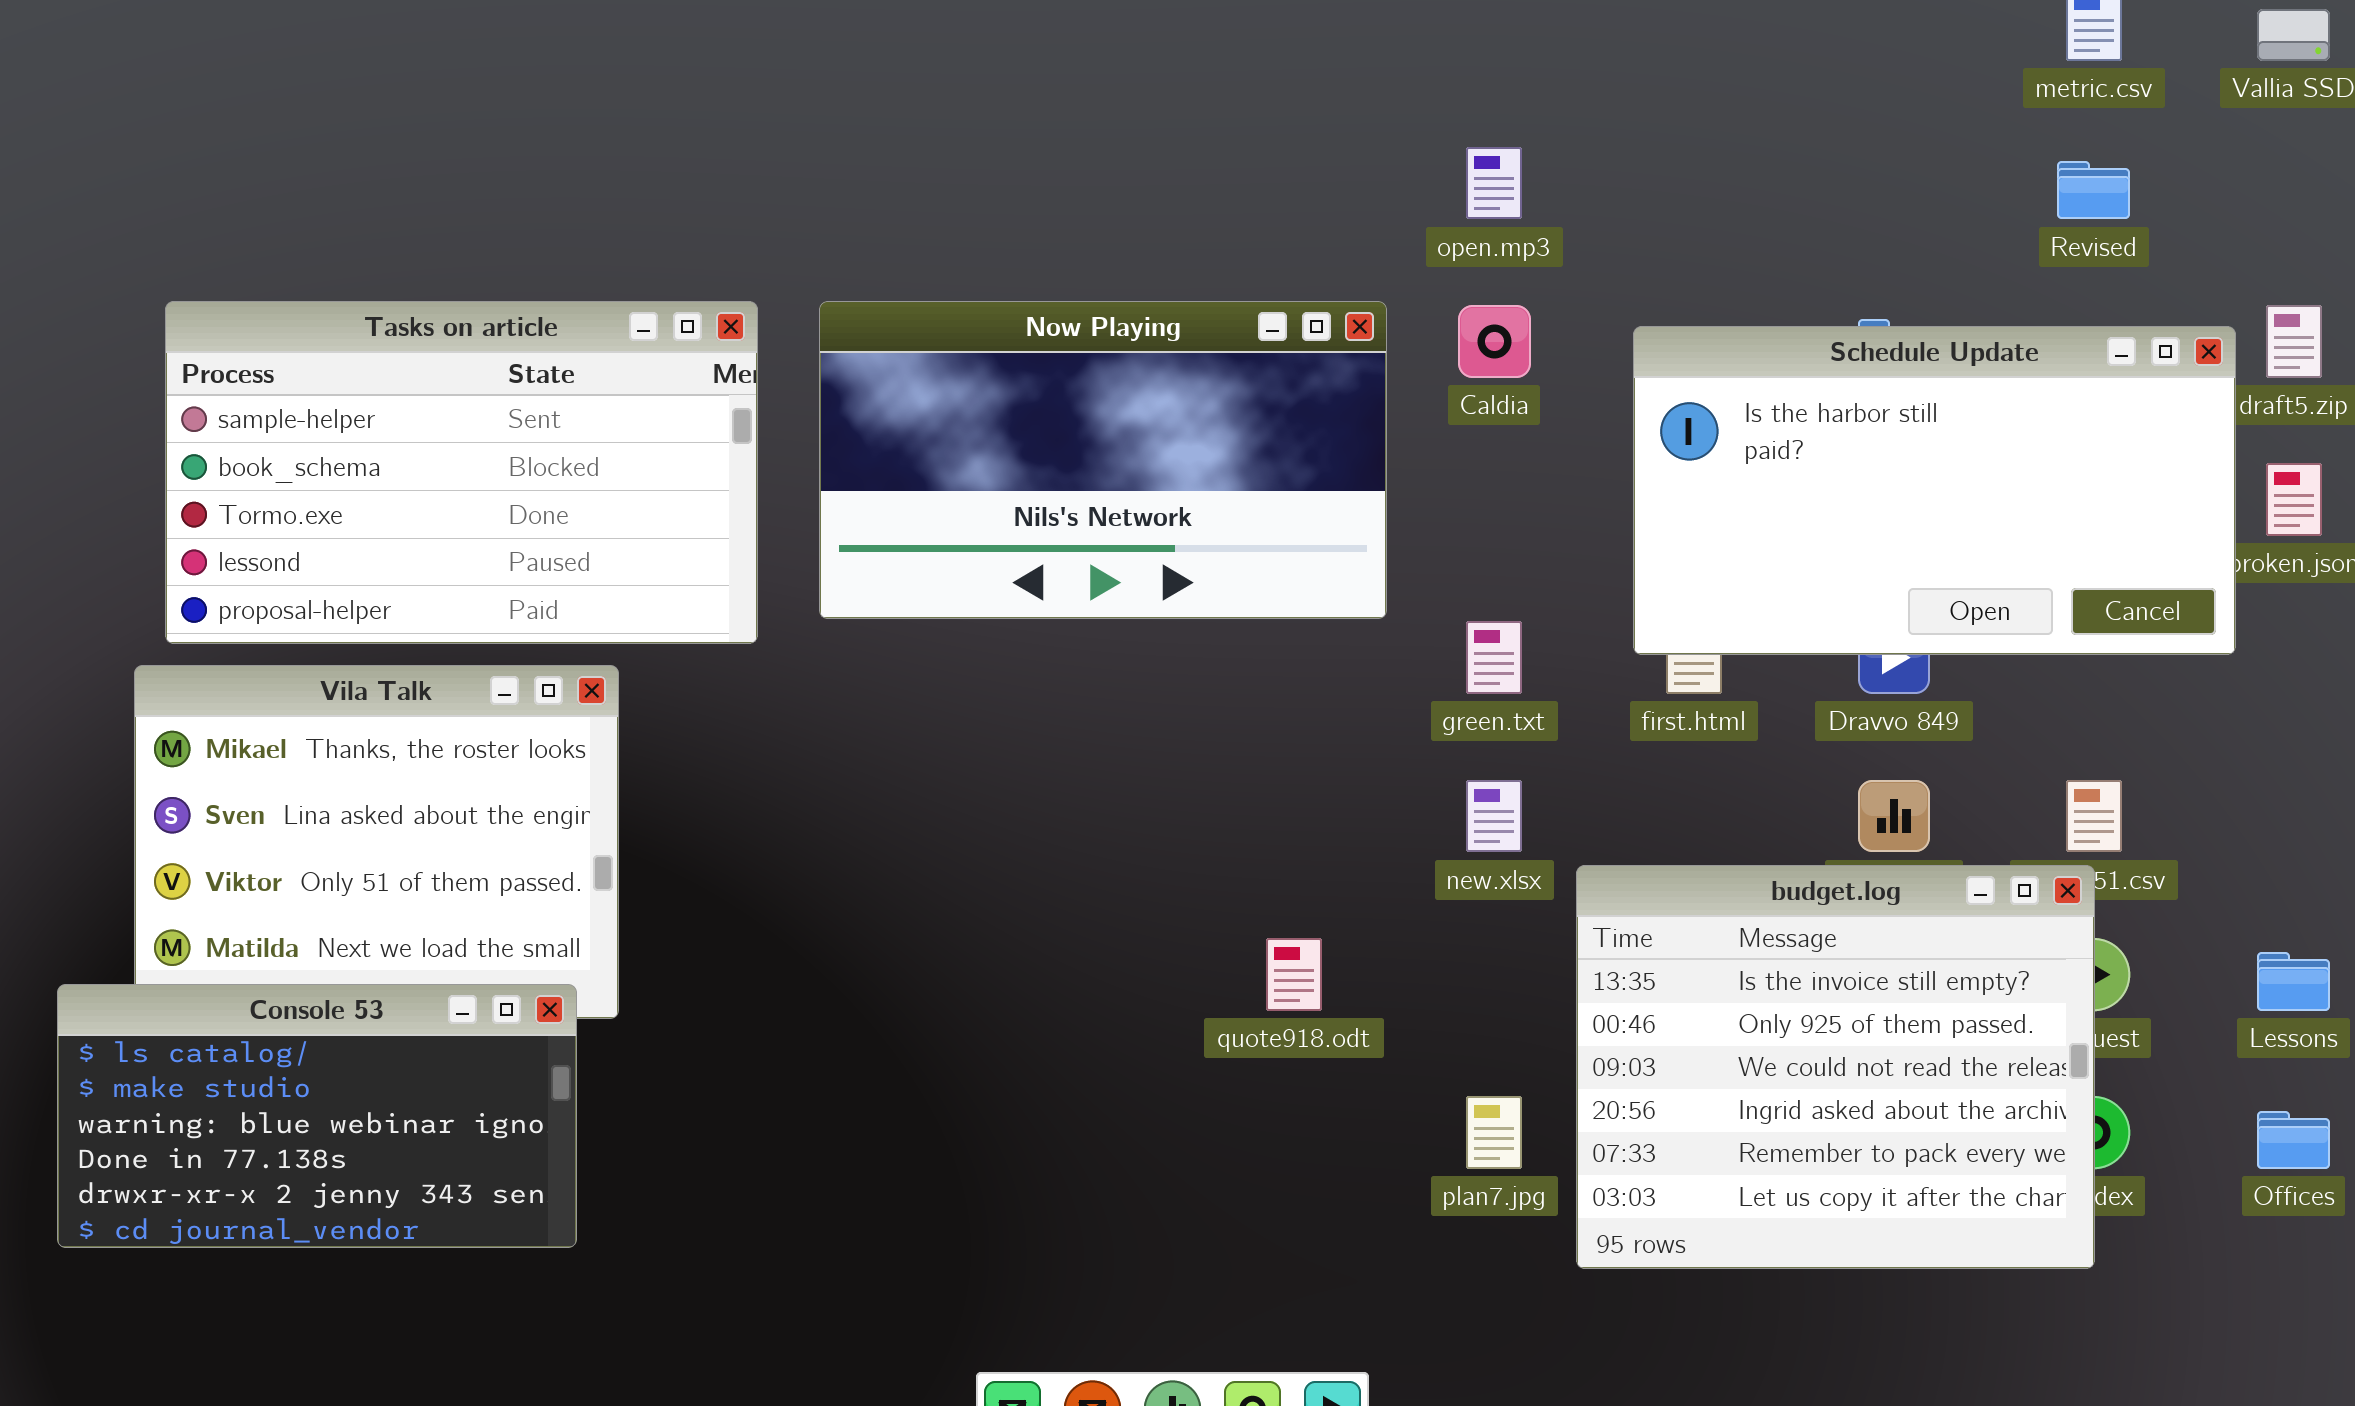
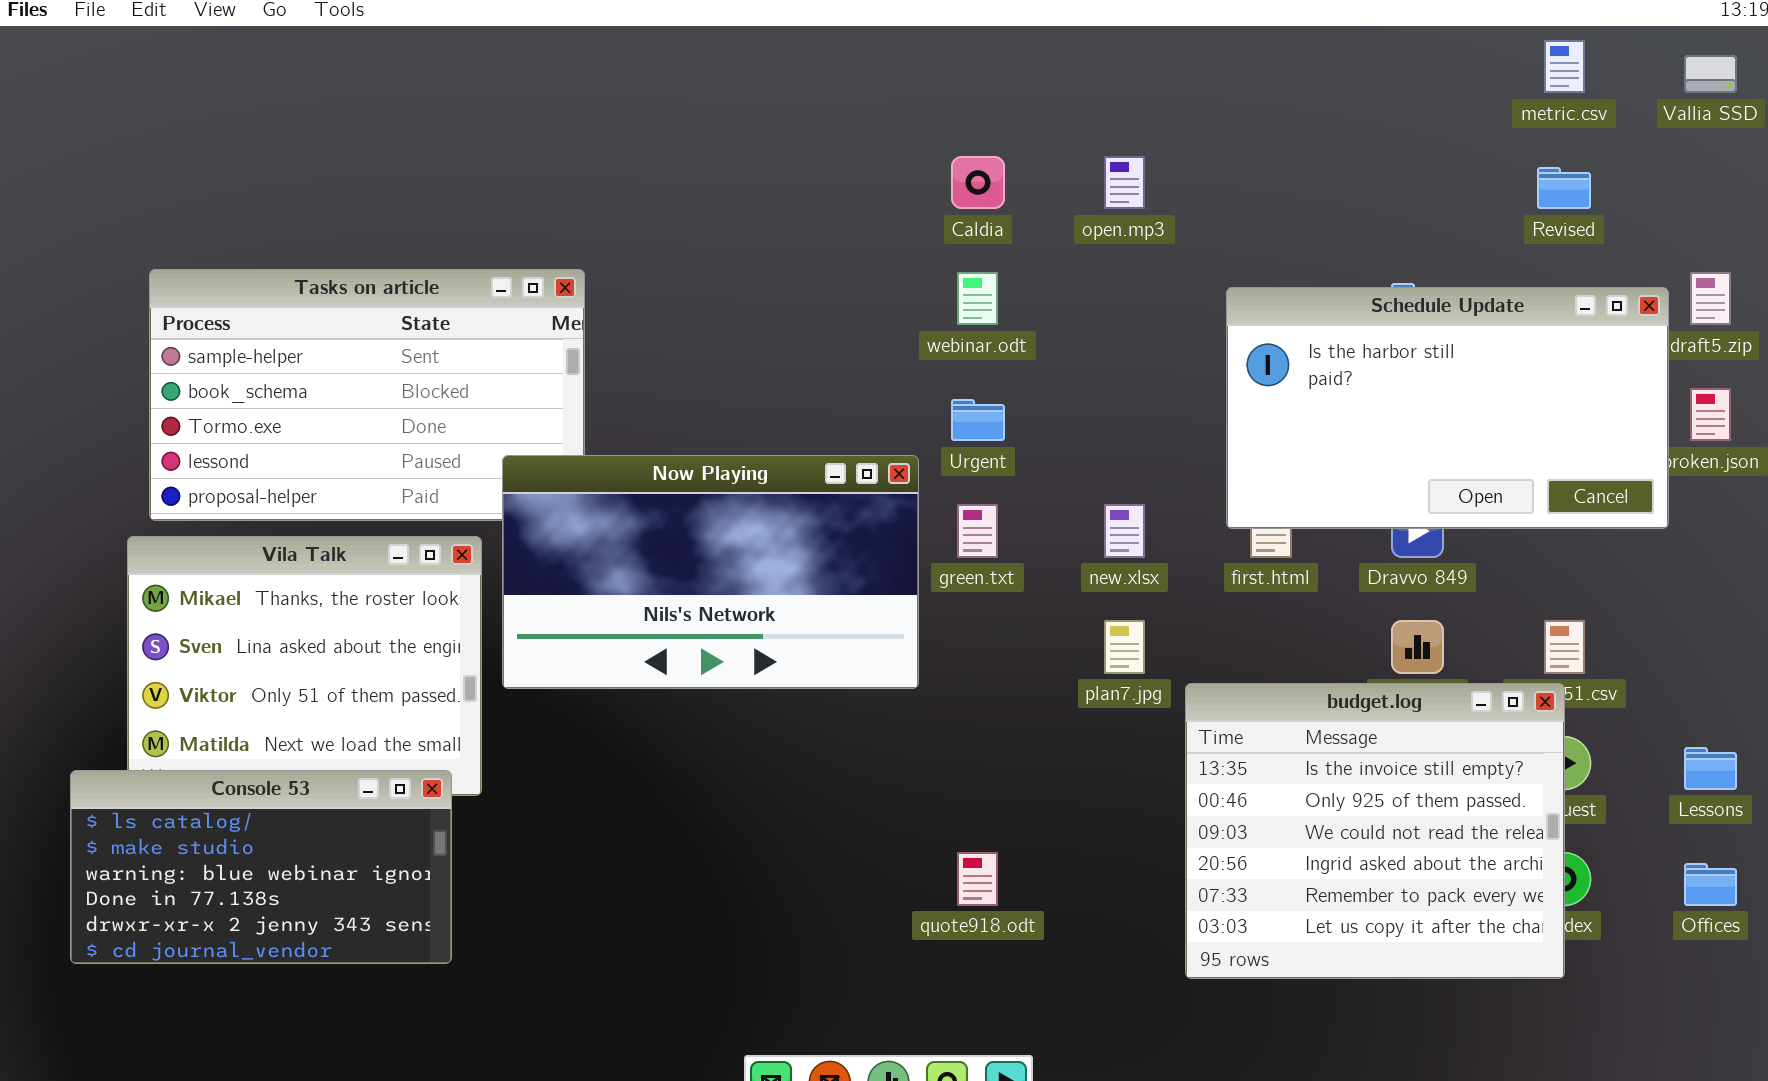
Now Playing: [819,301,1387,619] -> [502,455,919,689], moved
Caldia: [1458,305,1531,378] -> [951,156,1005,209], moved
green.txt: [1466,621,1522,694] -> [957,504,998,558], moved
new.xlsx: [1466,780,1522,852] -> [1104,504,1145,558], moved
quote918.odt: [1266,938,1322,1011] -> [957,852,998,906], moved
plan7.jpg: [1466,1096,1522,1169] -> [1104,620,1145,674], moved

